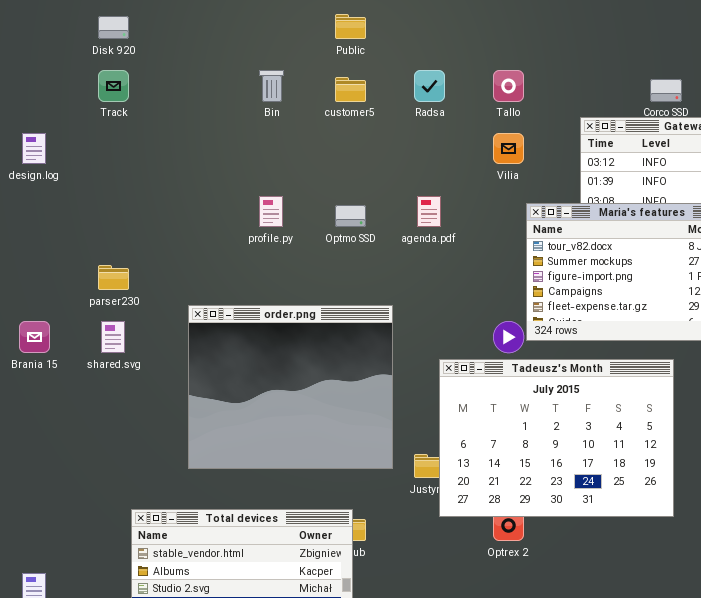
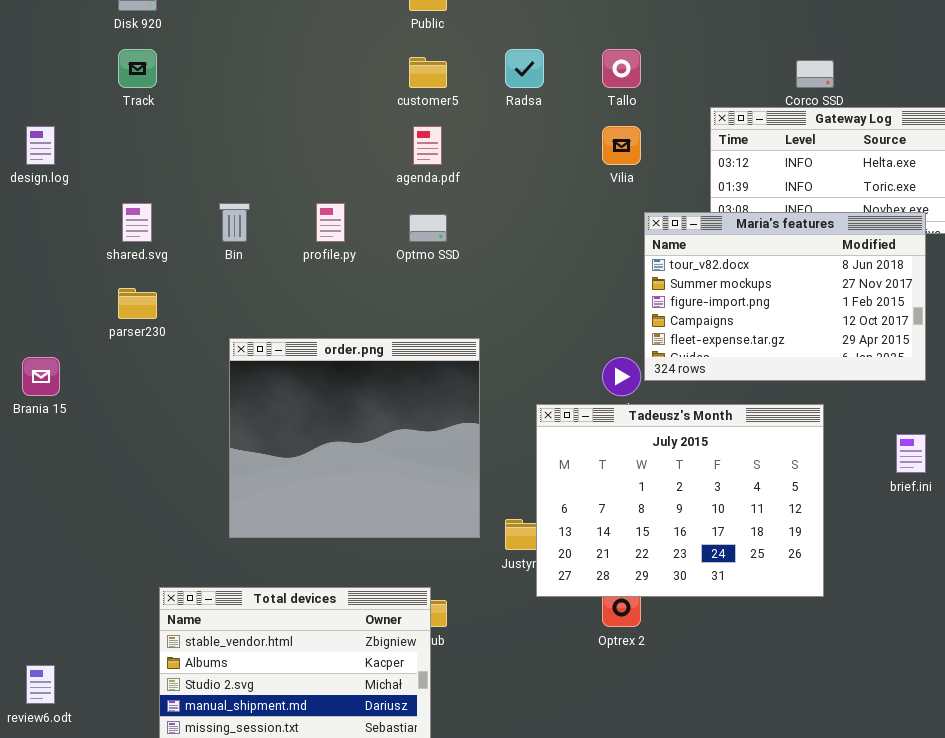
Bin: [259,70,284,102] -> [219,203,250,242], moved
agenda.pdf: [417,196,441,227] -> [413,126,442,165], moved
shared.svg: [101,321,125,353] -> [122,203,152,242], moved

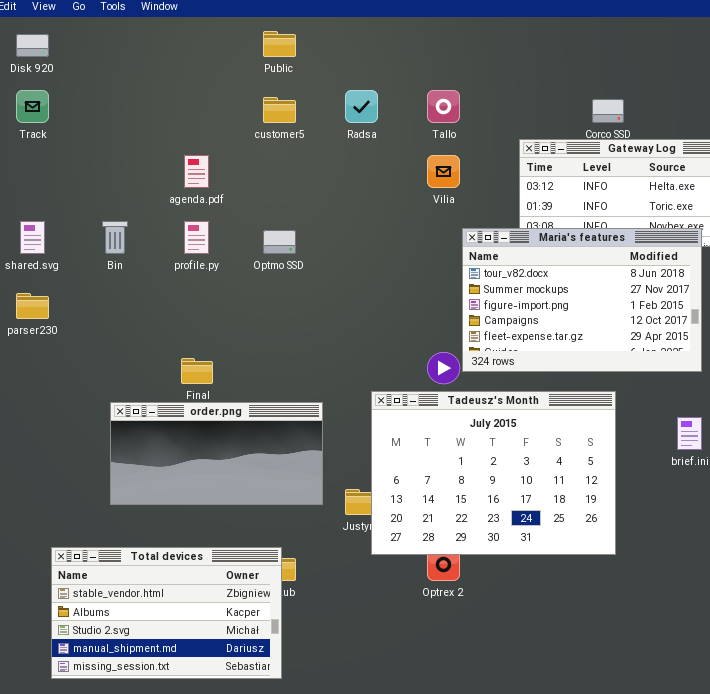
agenda.pdf: [413,126,442,165] -> [184,155,209,188], moved
order.png: [229,338,480,538] -> [110,402,323,505], resized

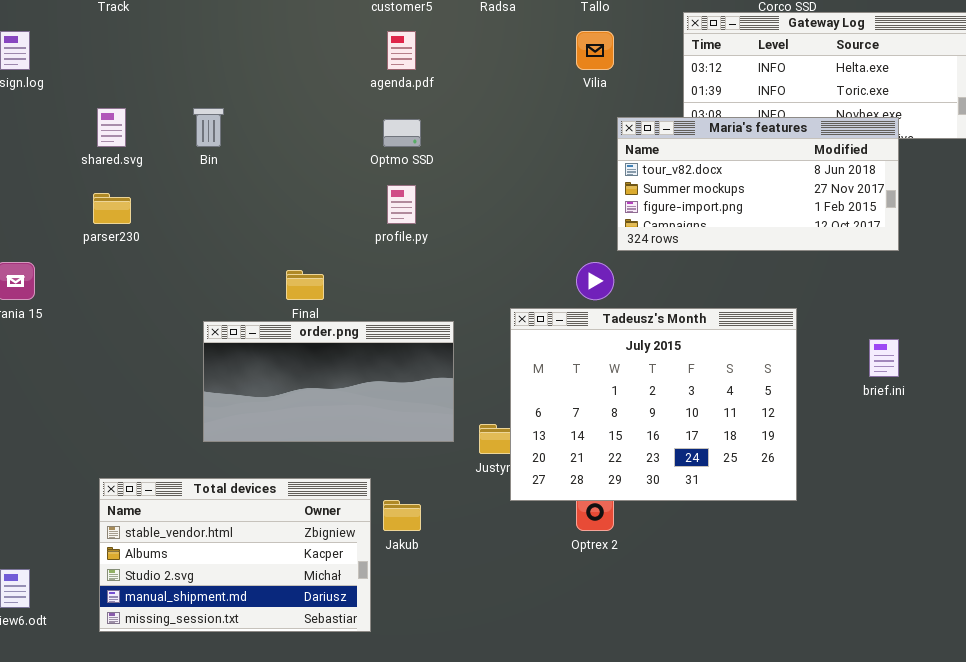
agenda.pdf: [184,155,209,188] -> [387,31,416,70], moved
profile.py: [184,221,209,254] -> [387,185,416,224], moved
Maria's features: [462,228,702,372] -> [617,117,899,251], resized
Total devices: [51,547,282,679] -> [99,478,371,632], moved

